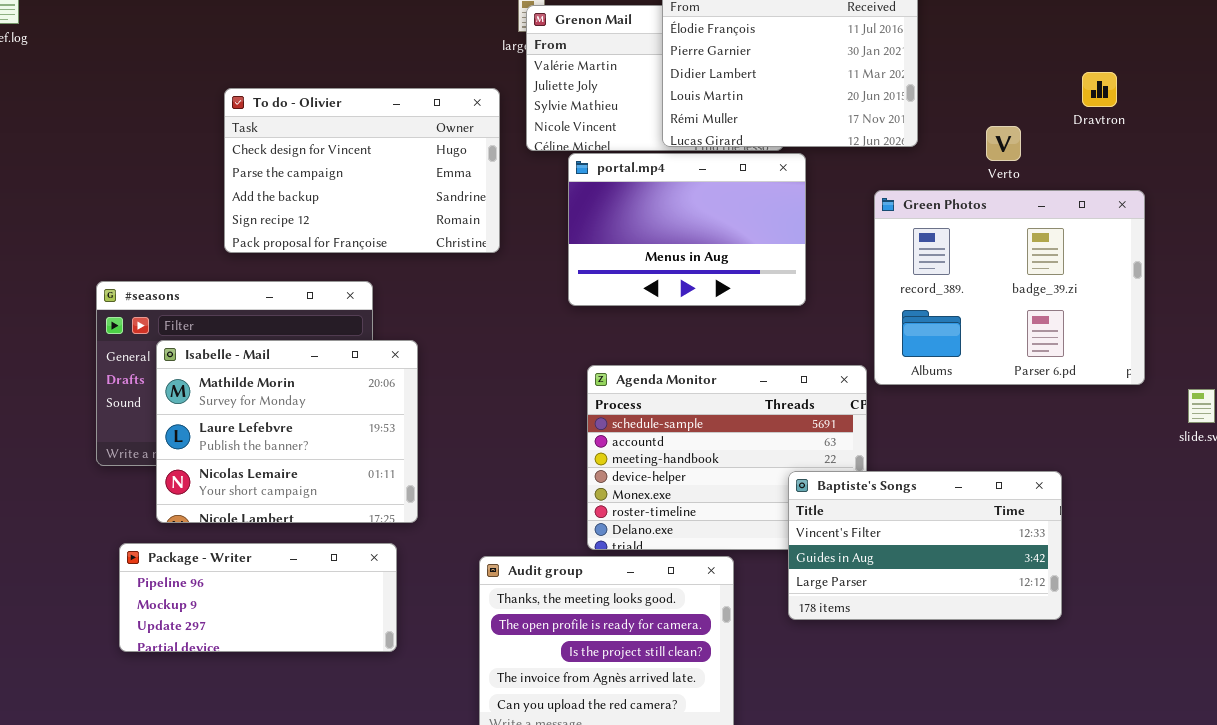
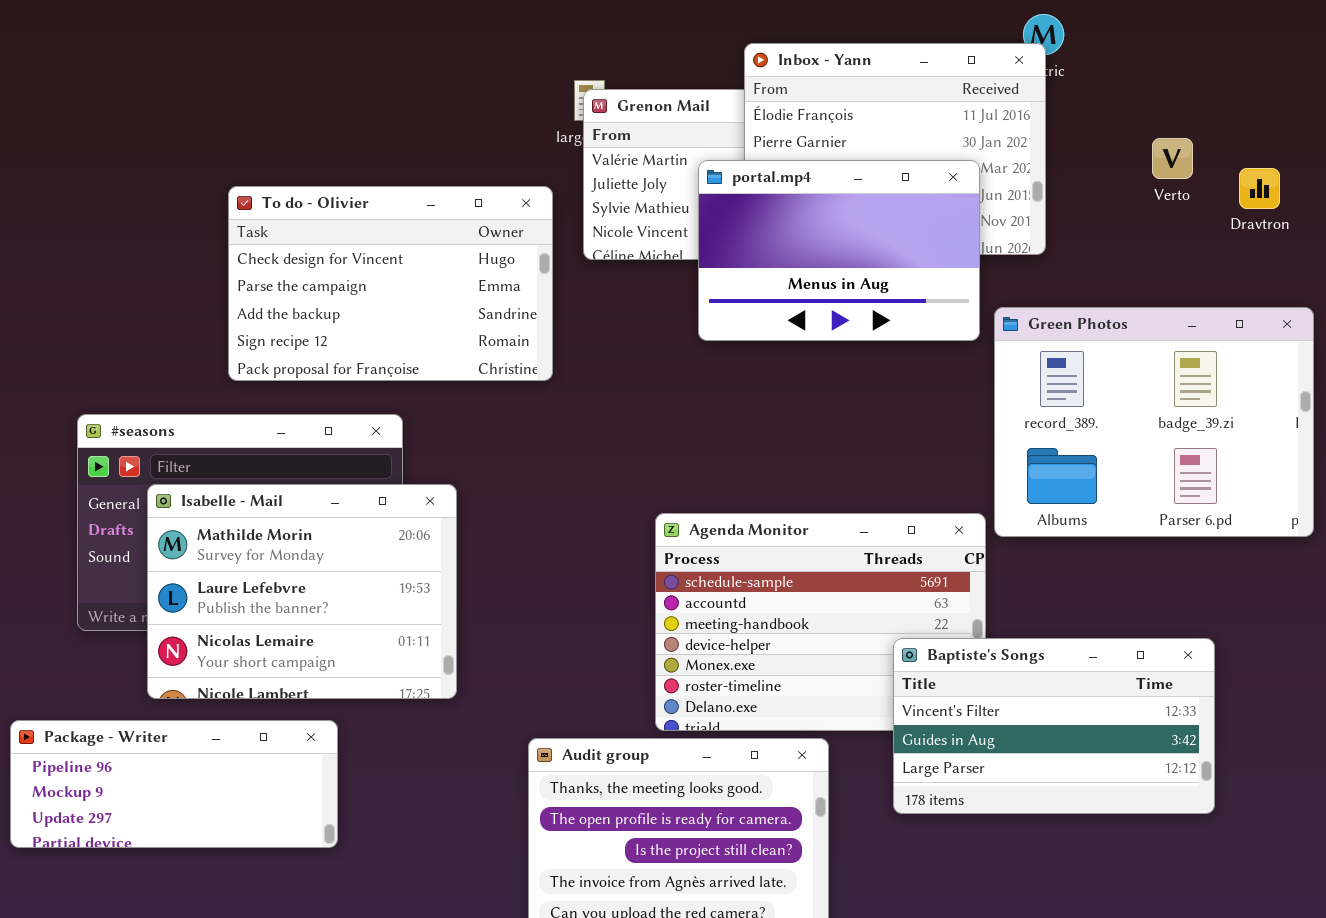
Verto: [986,126,1021,161] -> [1152,138,1193,179], moved
portal.mp4: [568,153,806,306] -> [698,160,980,341], moved
Package - Writer: [119,543,397,652] -> [10,720,338,848], moved

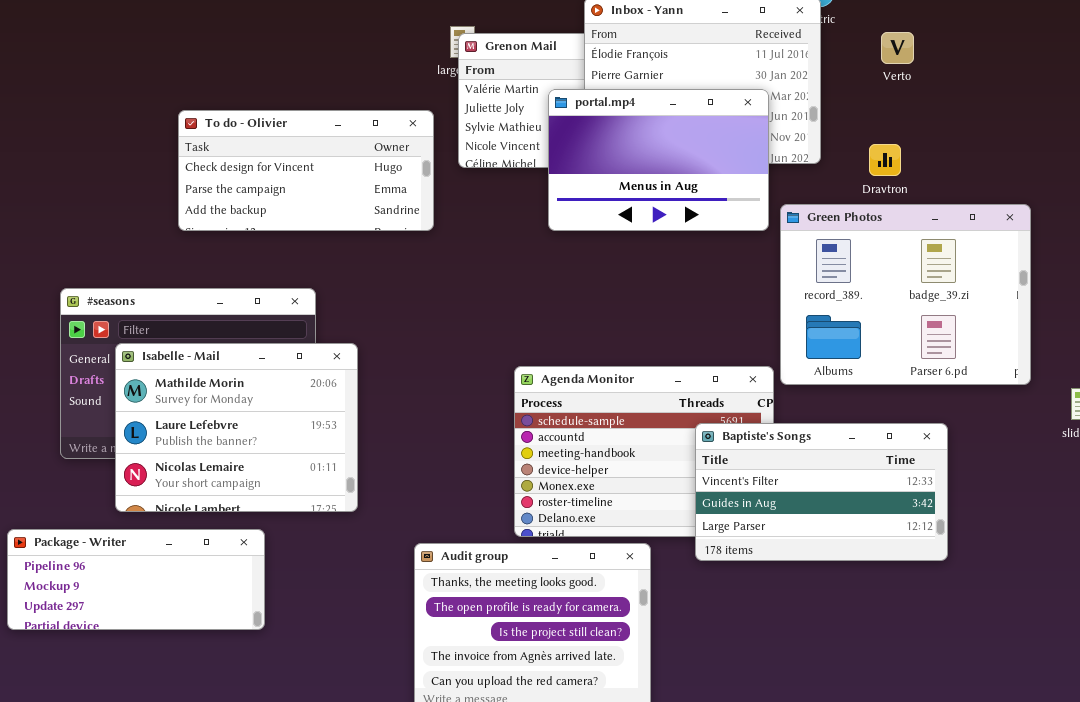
Verto: [1152,138,1193,179] -> [881,32,914,64], moved
Dravtron: [1239,168,1280,209] -> [869,144,901,176], moved
To do - Olivier: [228,186,553,381] -> [178,110,434,231], resized
Baptiste's Songs: [893,638,1215,814] -> [695,423,948,561], moved

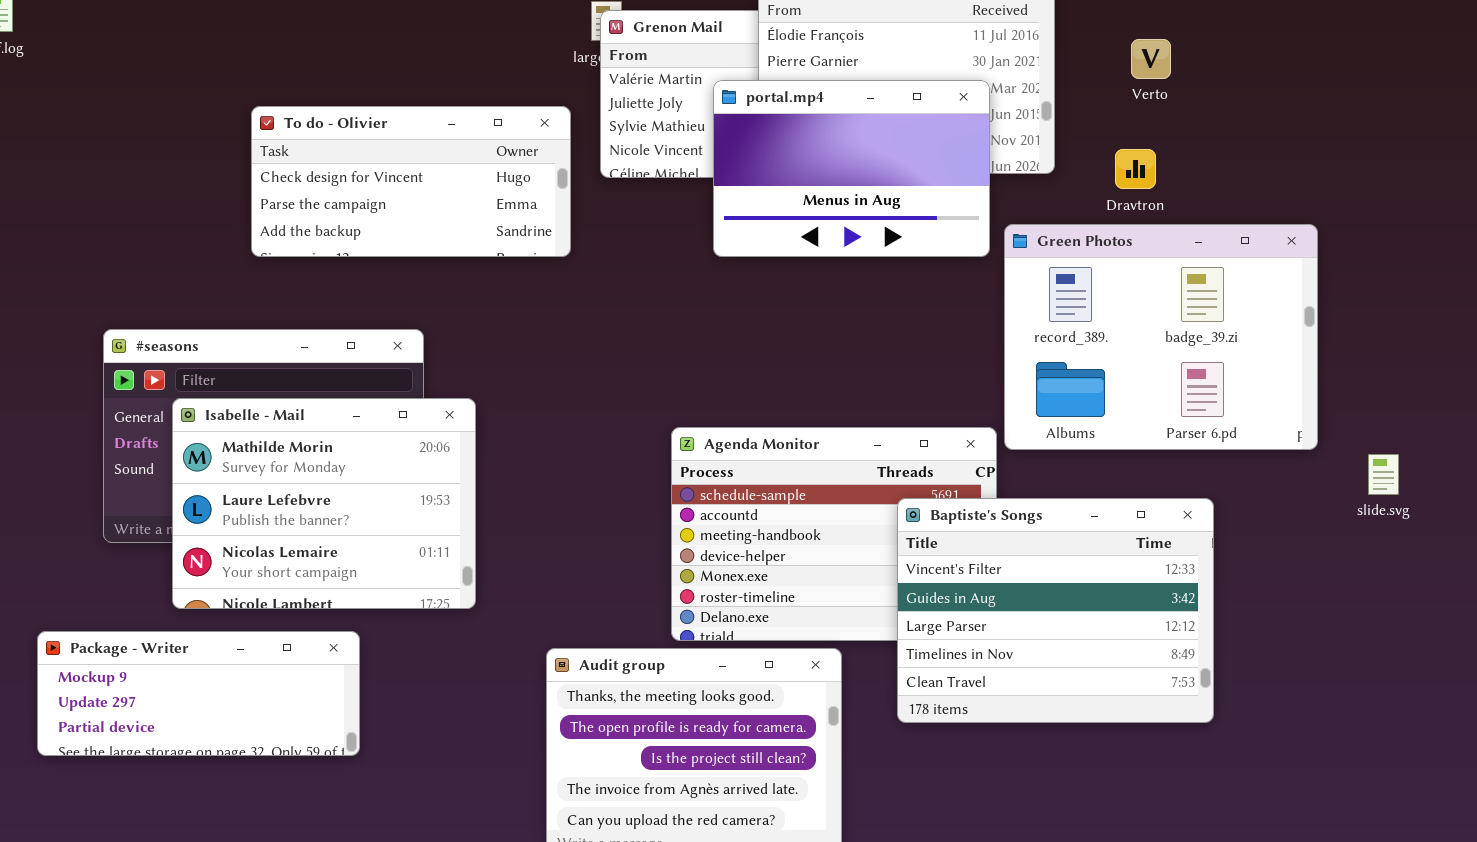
Verto: [881,32,914,64] -> [1131,39,1171,79], moved
Baptiste's Songs: [695,423,948,561] -> [897,498,1214,723], resized
Package - Writer: [7,529,265,630] -> [37,631,360,756], scrolled down 1 row

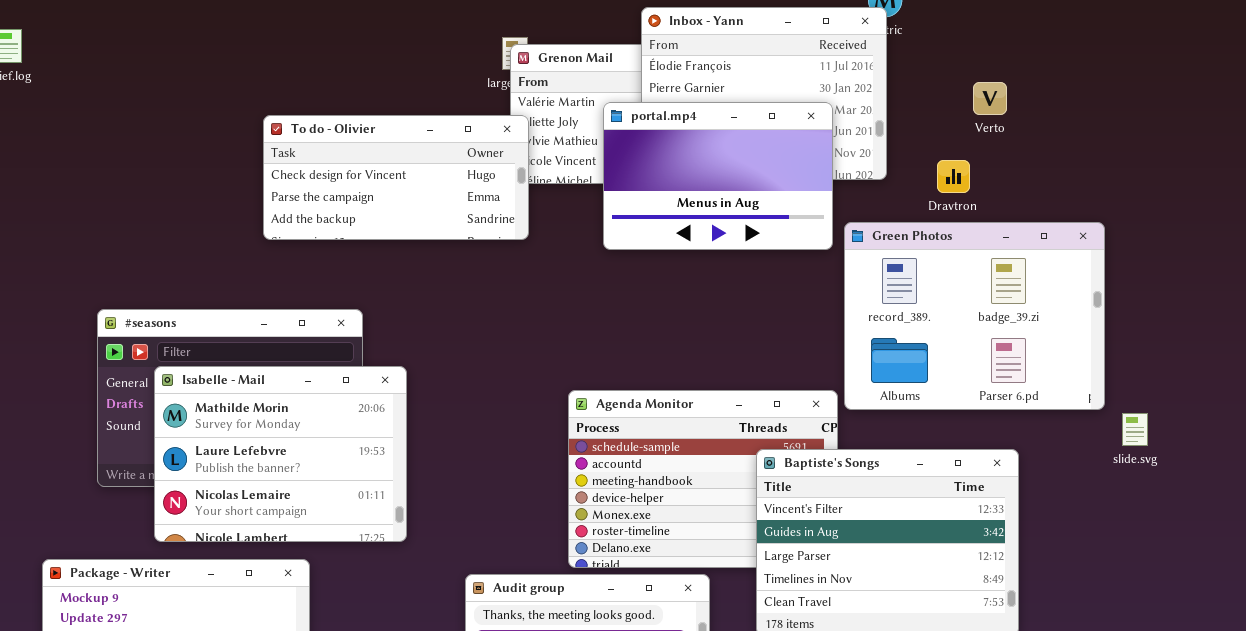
Verto: [1131,39,1171,79] -> [973,82,1007,115], moved
To do - Olivier: [251,106,571,257] -> [263,115,529,240], moved
slide.svg: [1368,454,1399,495] -> [1122,413,1148,446], moved

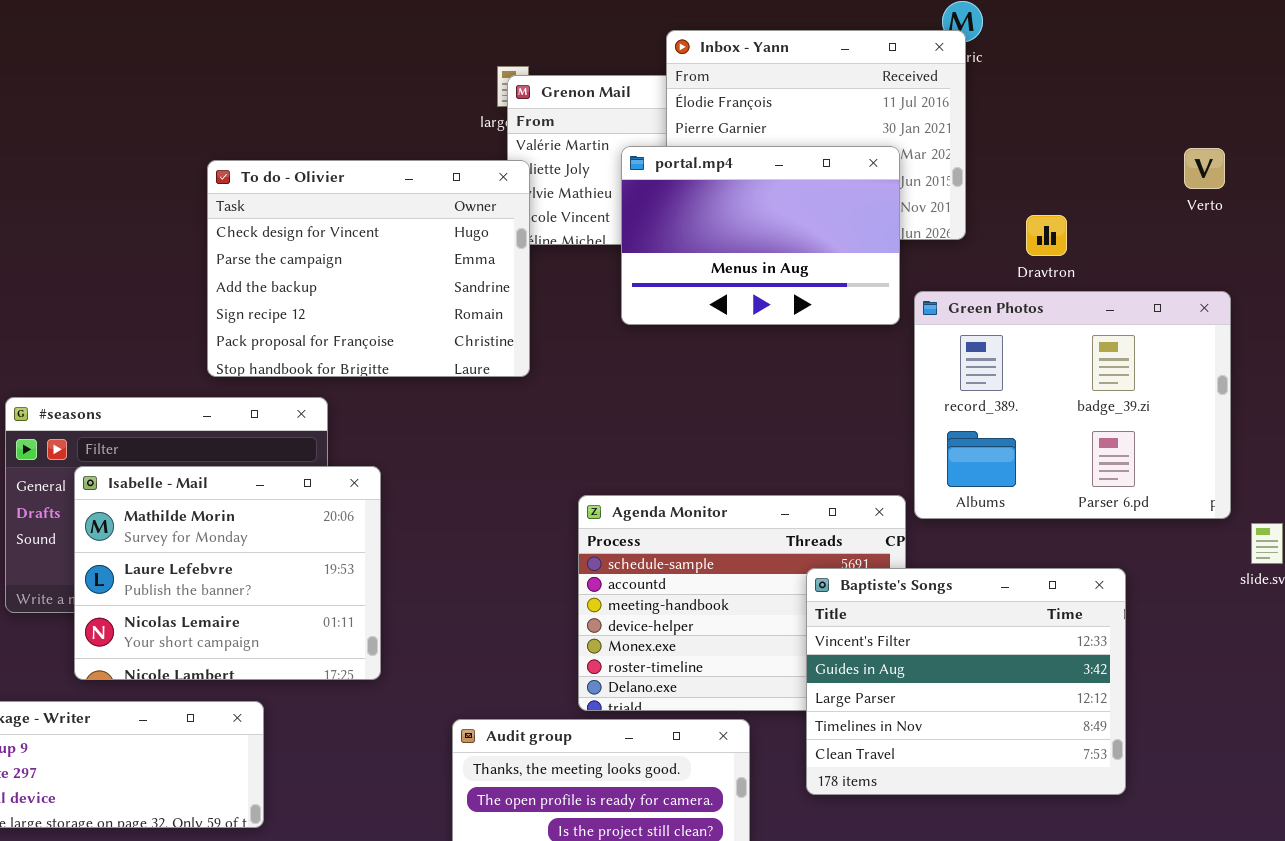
Verto: [973,82,1007,115] -> [1184,148,1225,189], moved
To do - Olivier: [263,115,529,240] -> [207,160,530,377], resized

